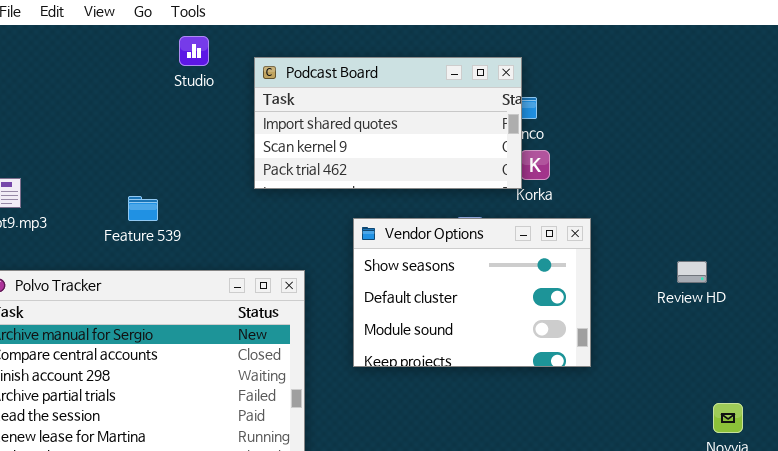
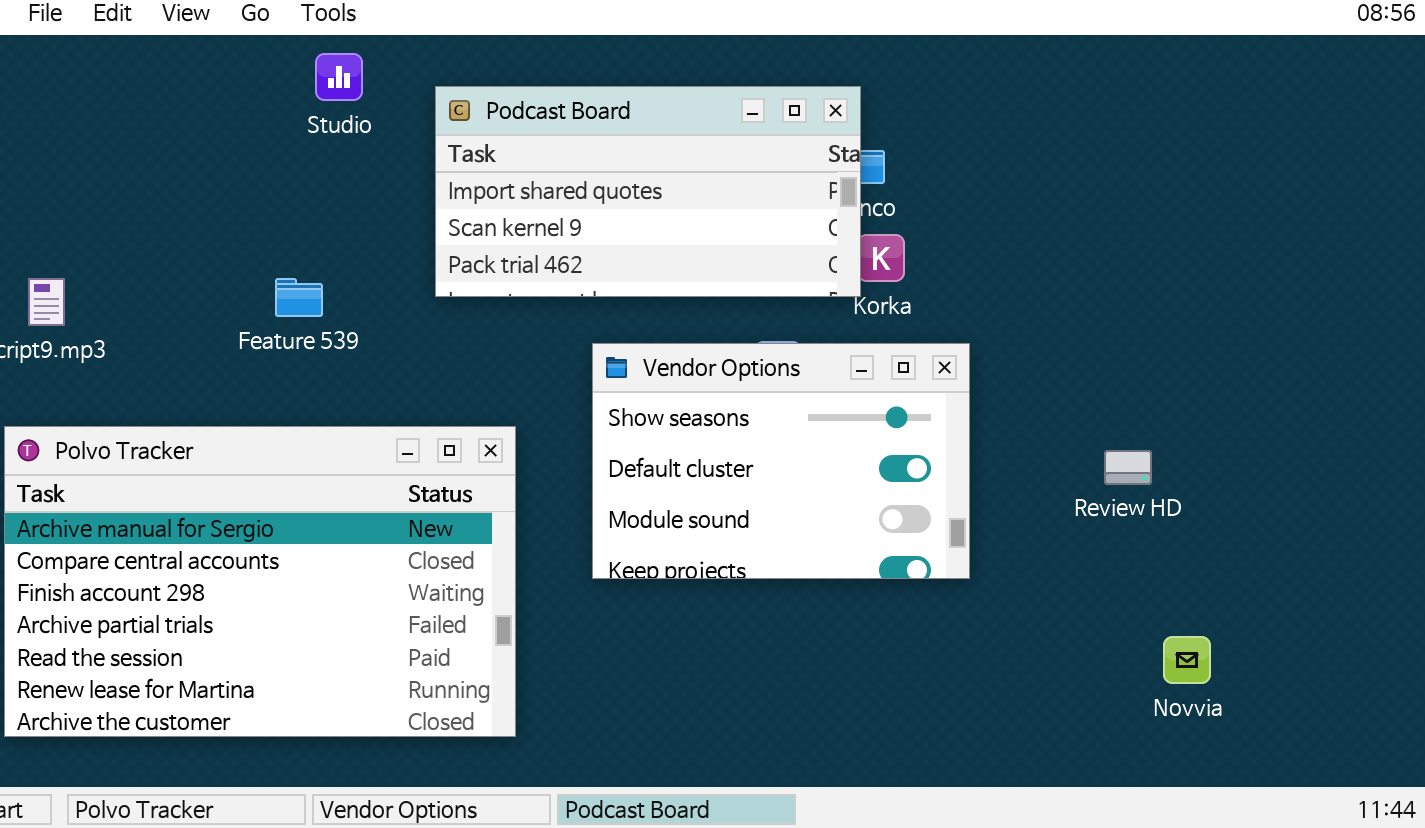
Feature 539: [128,196,158,221] -> [275,278,323,317], moved
Review HD: [677,261,707,283] -> [1104,450,1152,485], moved

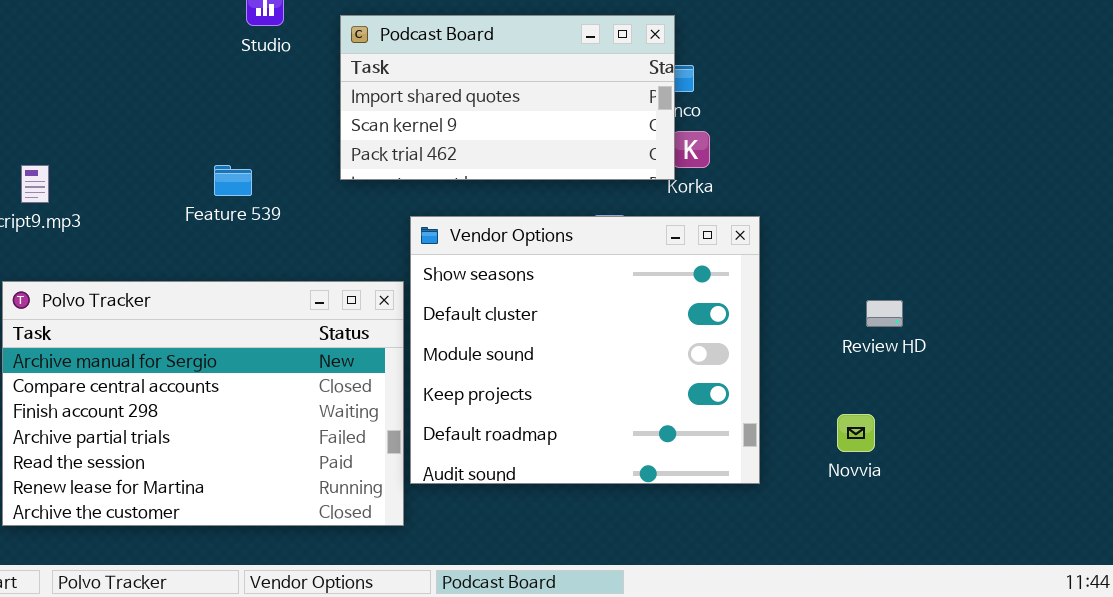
Vendor Options: [592,343,970,579] -> [410,216,760,484], resized
Novvia: [1163,636,1211,684] -> [837,414,875,452], moved

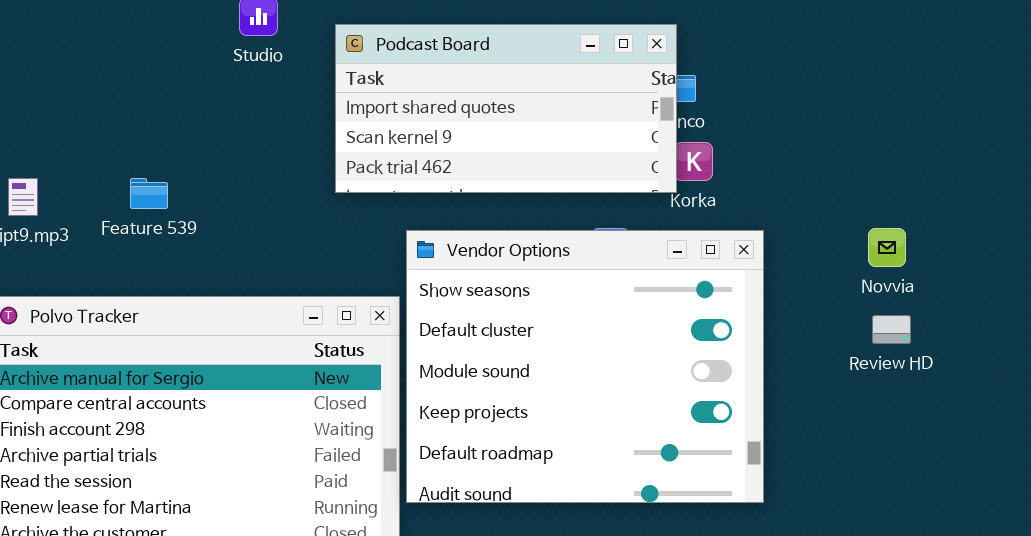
Feature 539: [214,165,252,196] -> [130,178,168,209], moved
Novvia: [837,414,875,452] -> [868,228,906,267], moved

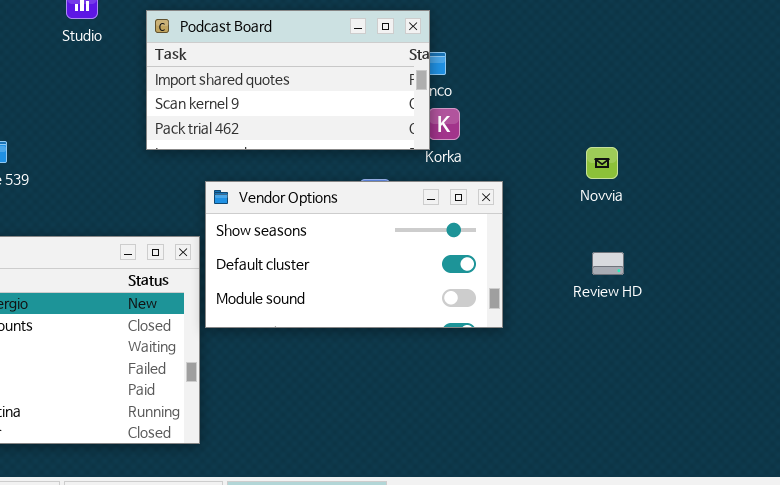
Novvia: [868,228,906,267] -> [586,147,618,179], moved
Vendor Options: [406,230,764,503] -> [205,181,503,328], resized

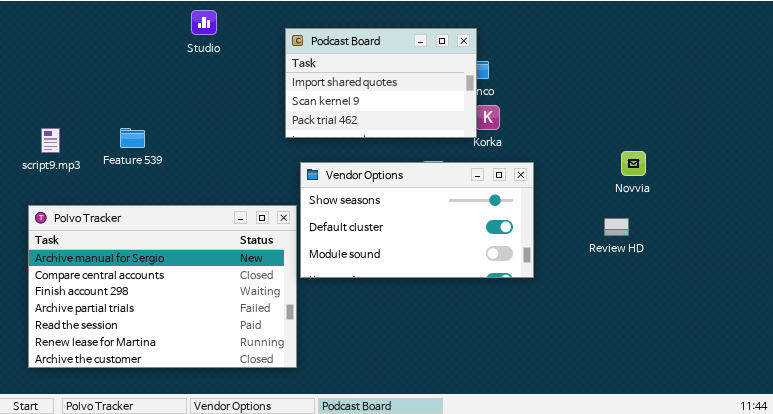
Podcast Board: [146,10,430,150] -> [285,28,477,138], resized
Novvia: [586,147,618,179] -> [621,151,646,176], moved

